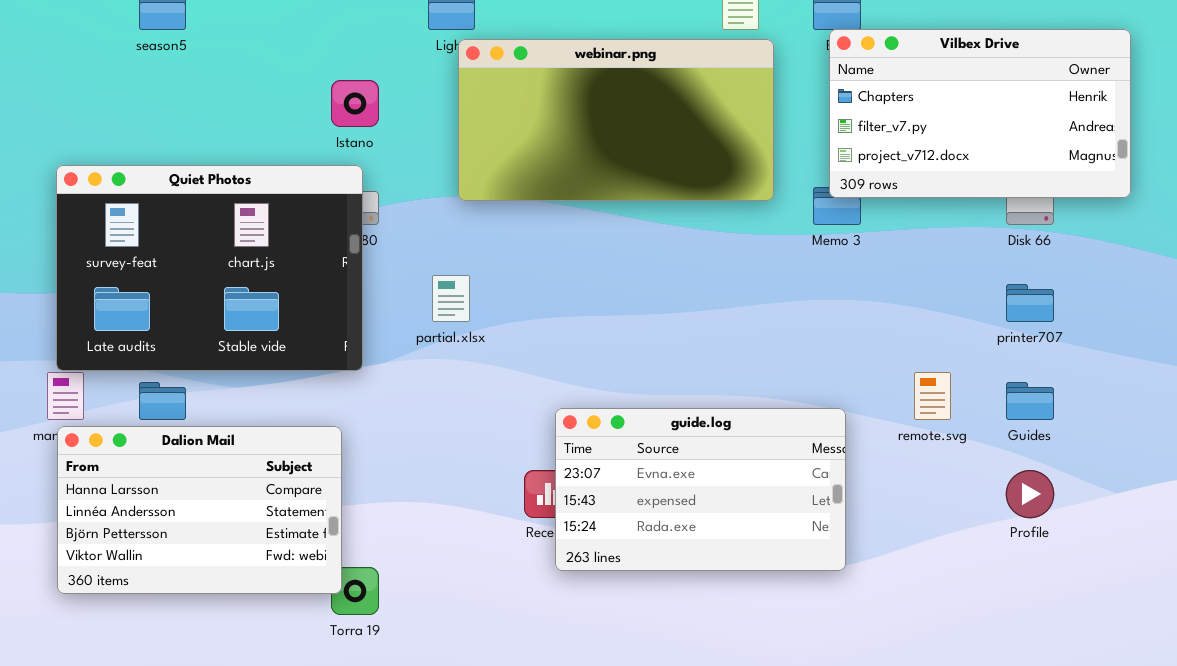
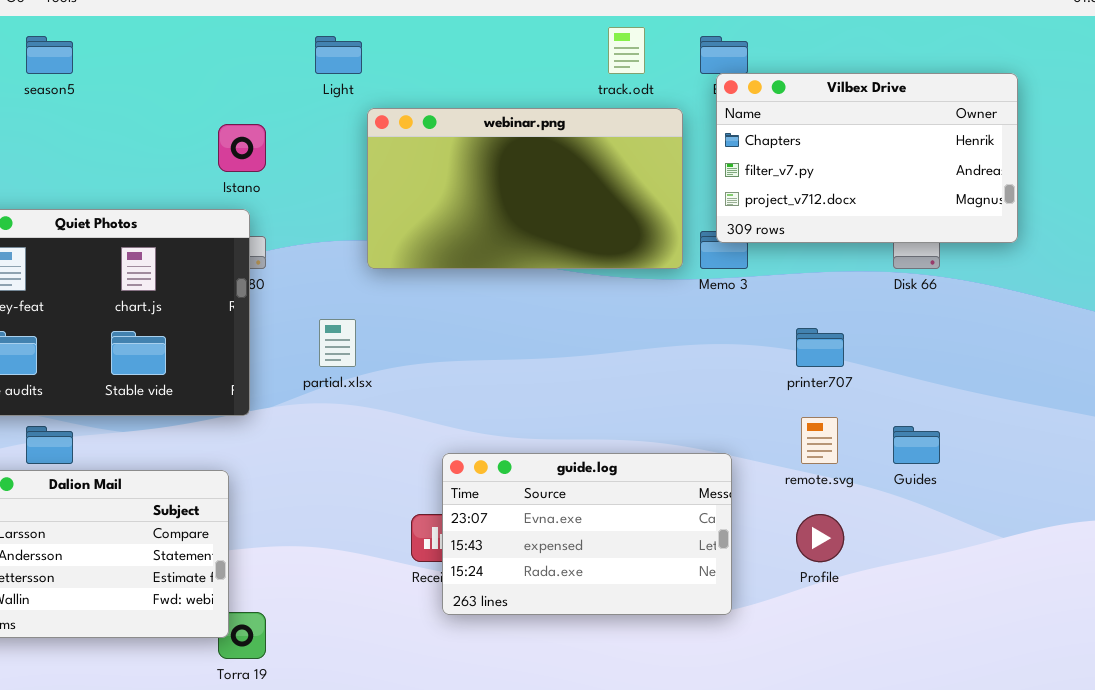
webinar.png: [458,39,774,201] -> [367,108,683,269], moved
printer707: [1006,284,1054,322] -> [796,328,844,367], moved
Profile: [1006,470,1054,518] -> [796,514,844,562], moved

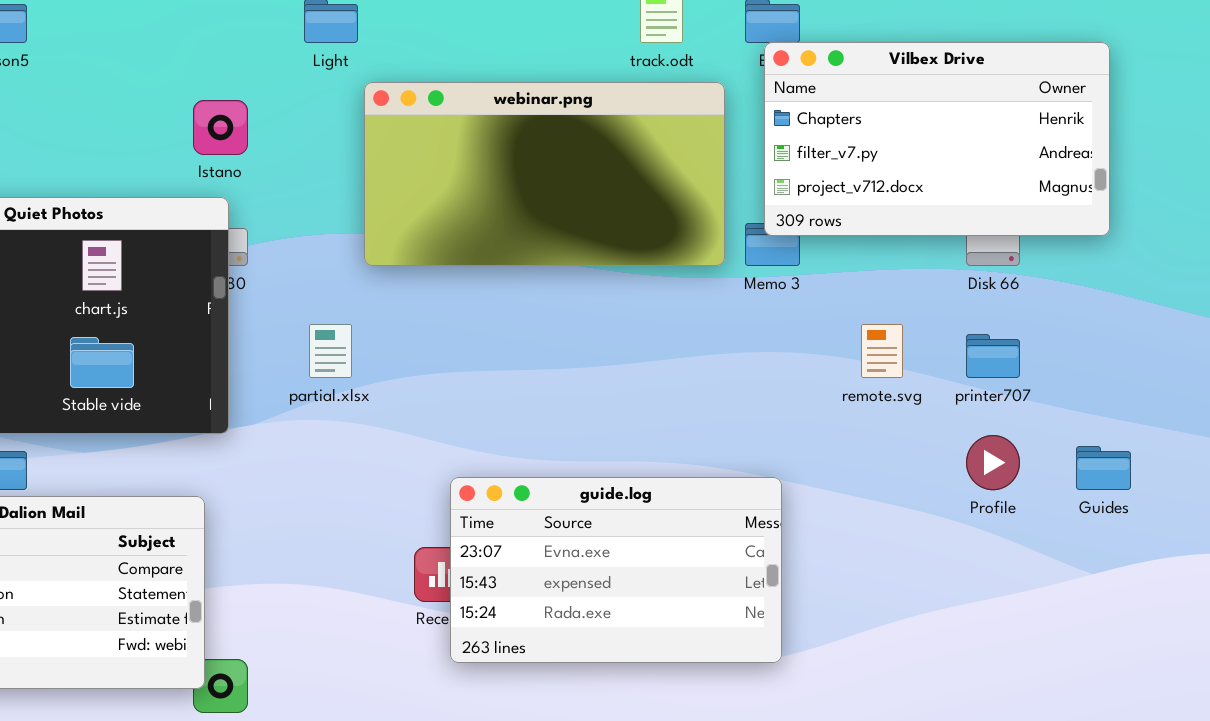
printer707: [796,328,844,367] -> [966,334,1020,378], moved
remote.svg: [801,417,838,464] -> [861,324,903,378], moved
Guides: [893,426,940,464] -> [1076,446,1131,490], moved
Profile: [796,514,844,562] -> [966,435,1020,490], moved

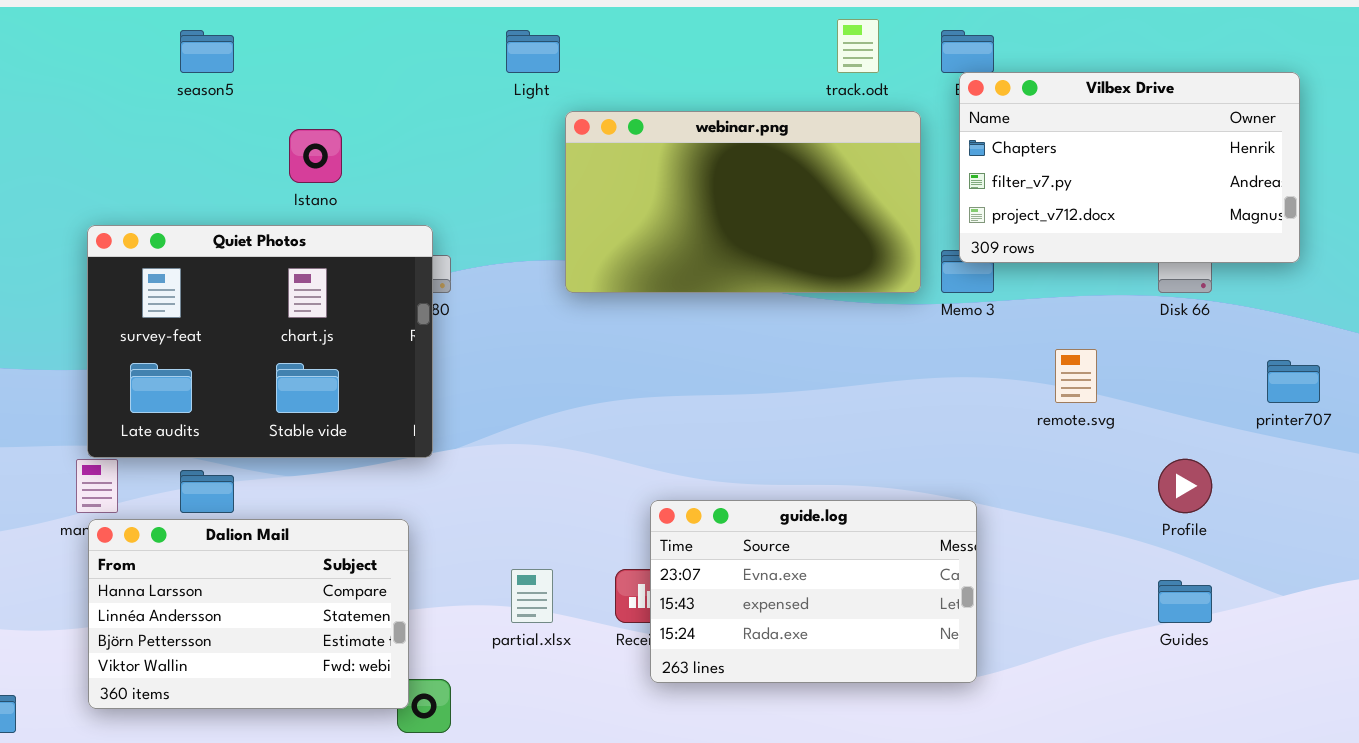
Istano: [193,100,248,155] -> [289,129,342,183], moved
partial.xlsx: [309,324,352,378] -> [511,569,553,623], moved
printer707: [966,334,1020,378] -> [1267,360,1320,403], moved
Guides: [1076,446,1131,490] -> [1158,580,1212,623], moved

